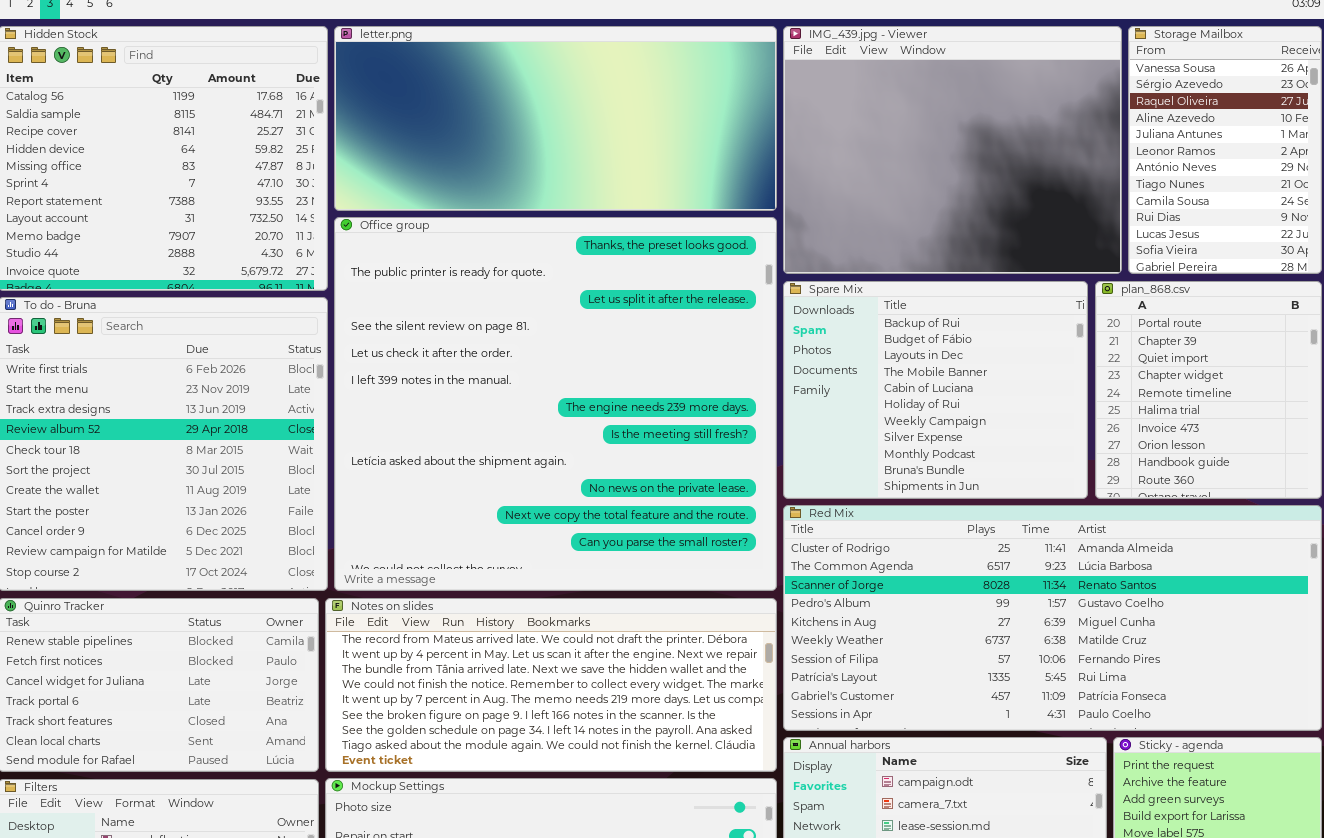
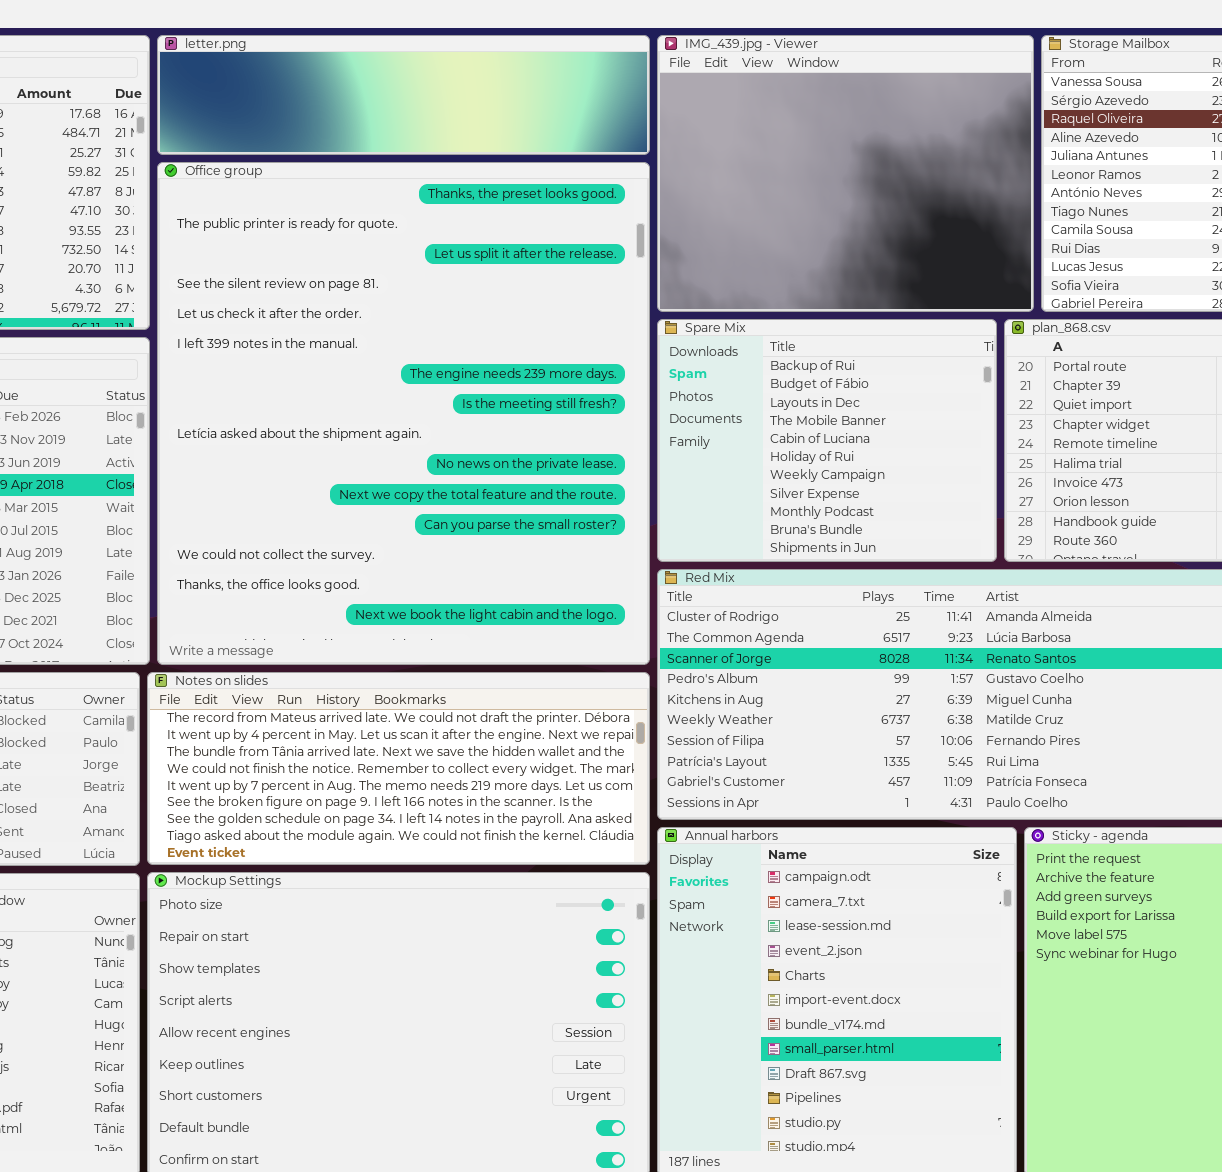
letter.png: [334,26,777,211] -> [157,35,650,155], resized
Office group: [334,217,777,591] -> [157,162,650,665], resized

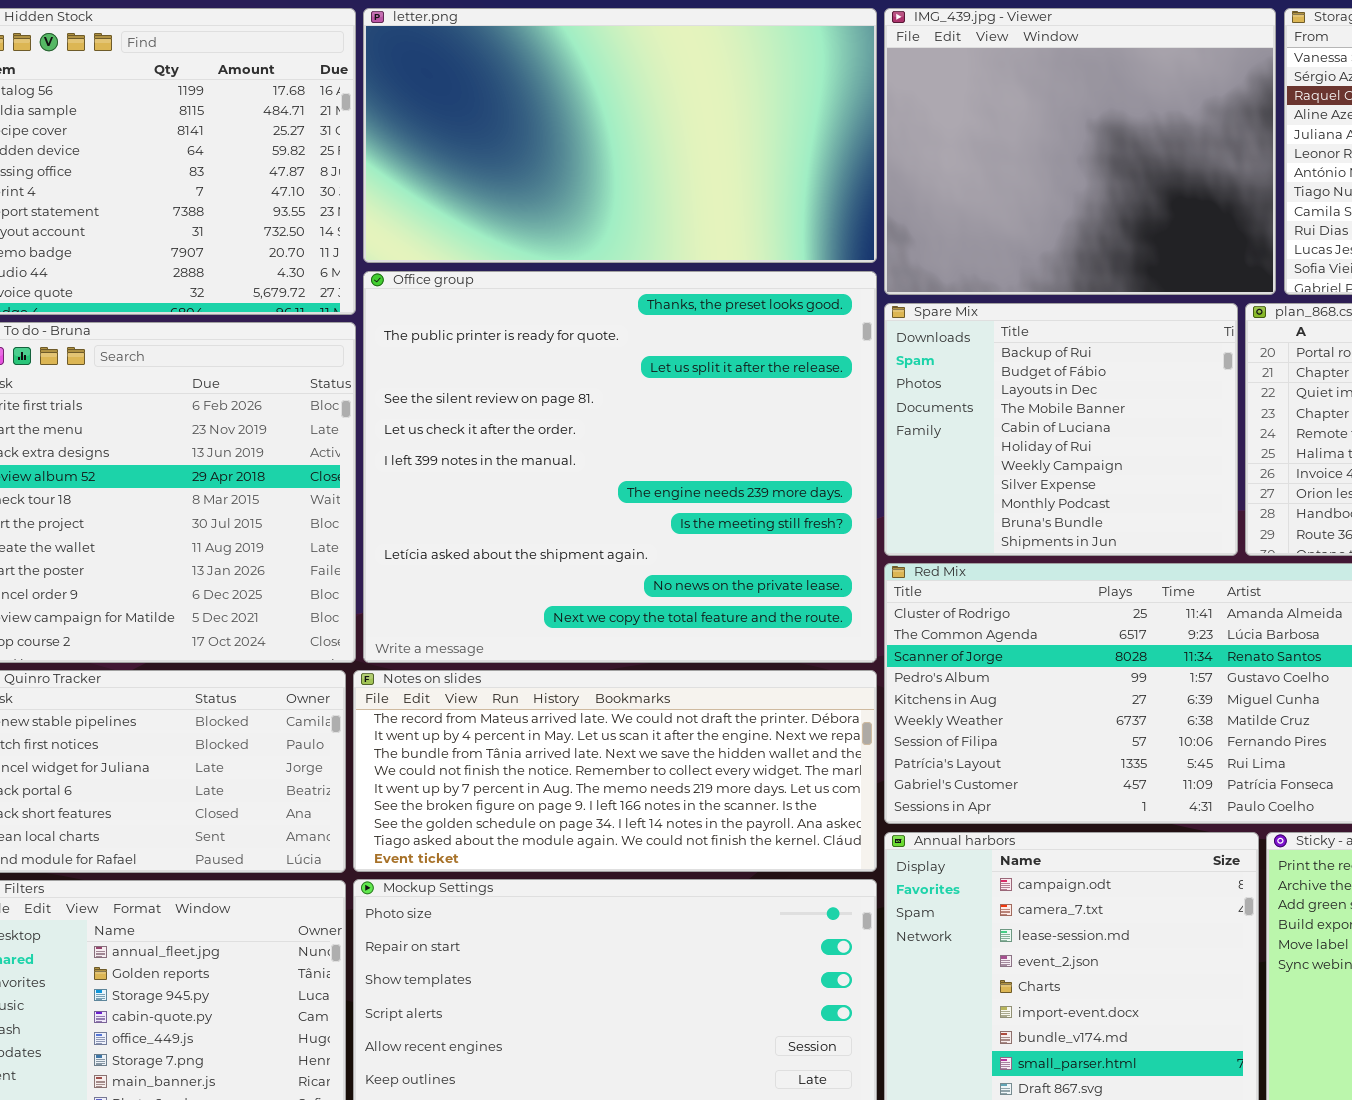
letter.png: [157,35,650,155] -> [363,8,877,263], resized
Office group: [157,162,650,665] -> [363,271,877,663], resized

